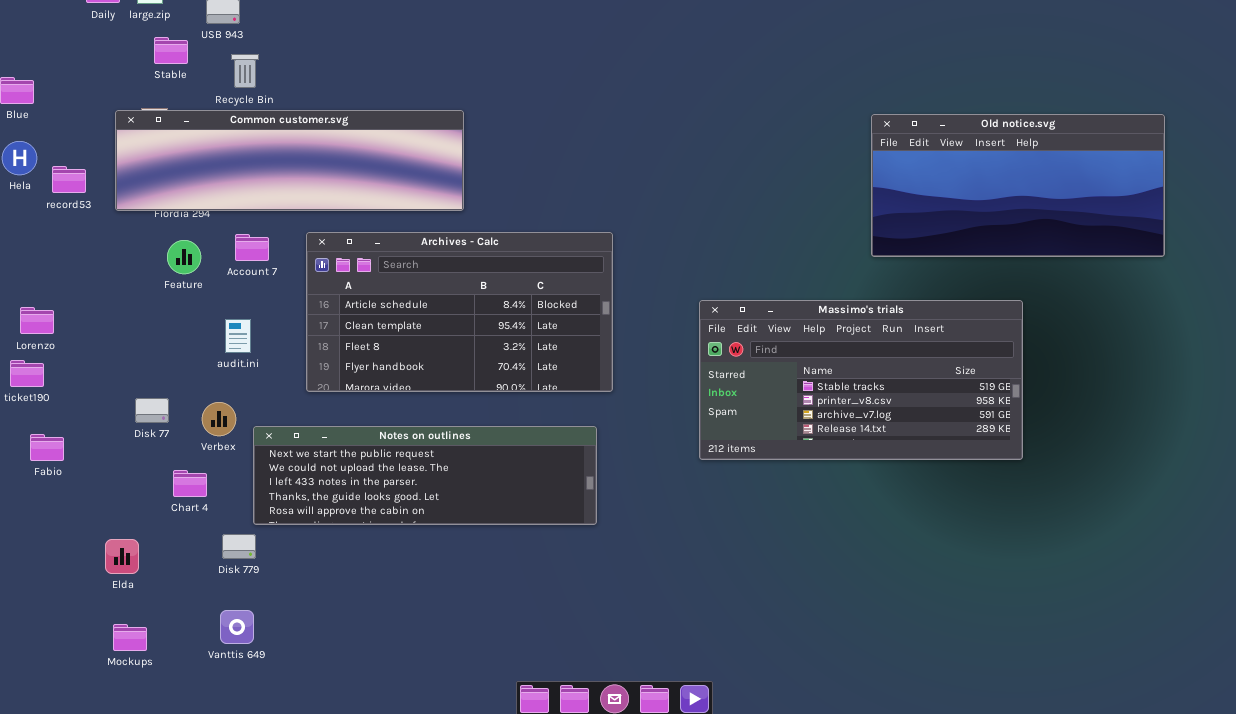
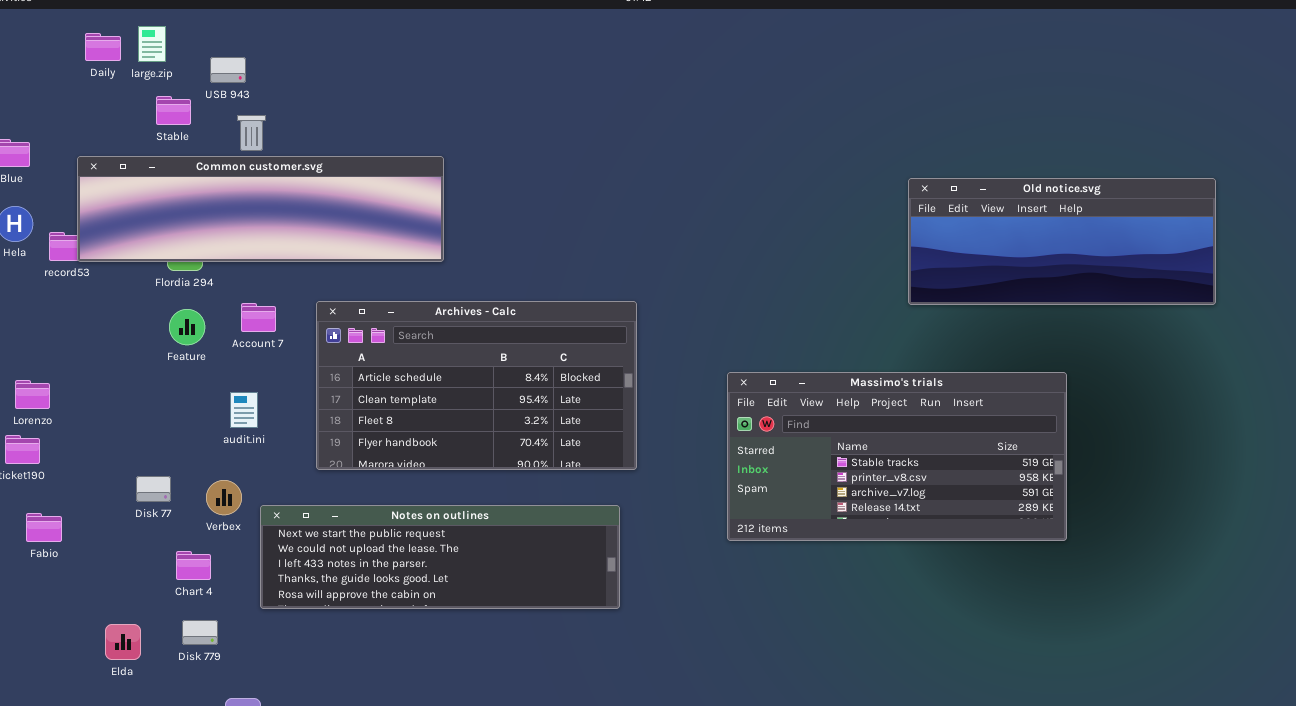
Common customer.svg: [115,110,464,211] -> [77,156,444,262], moved
Old notice.svg: [871,114,1165,257] -> [908,178,1216,305], resized
Disk 779: [222,534,256,559] -> [182,620,218,645], moved

